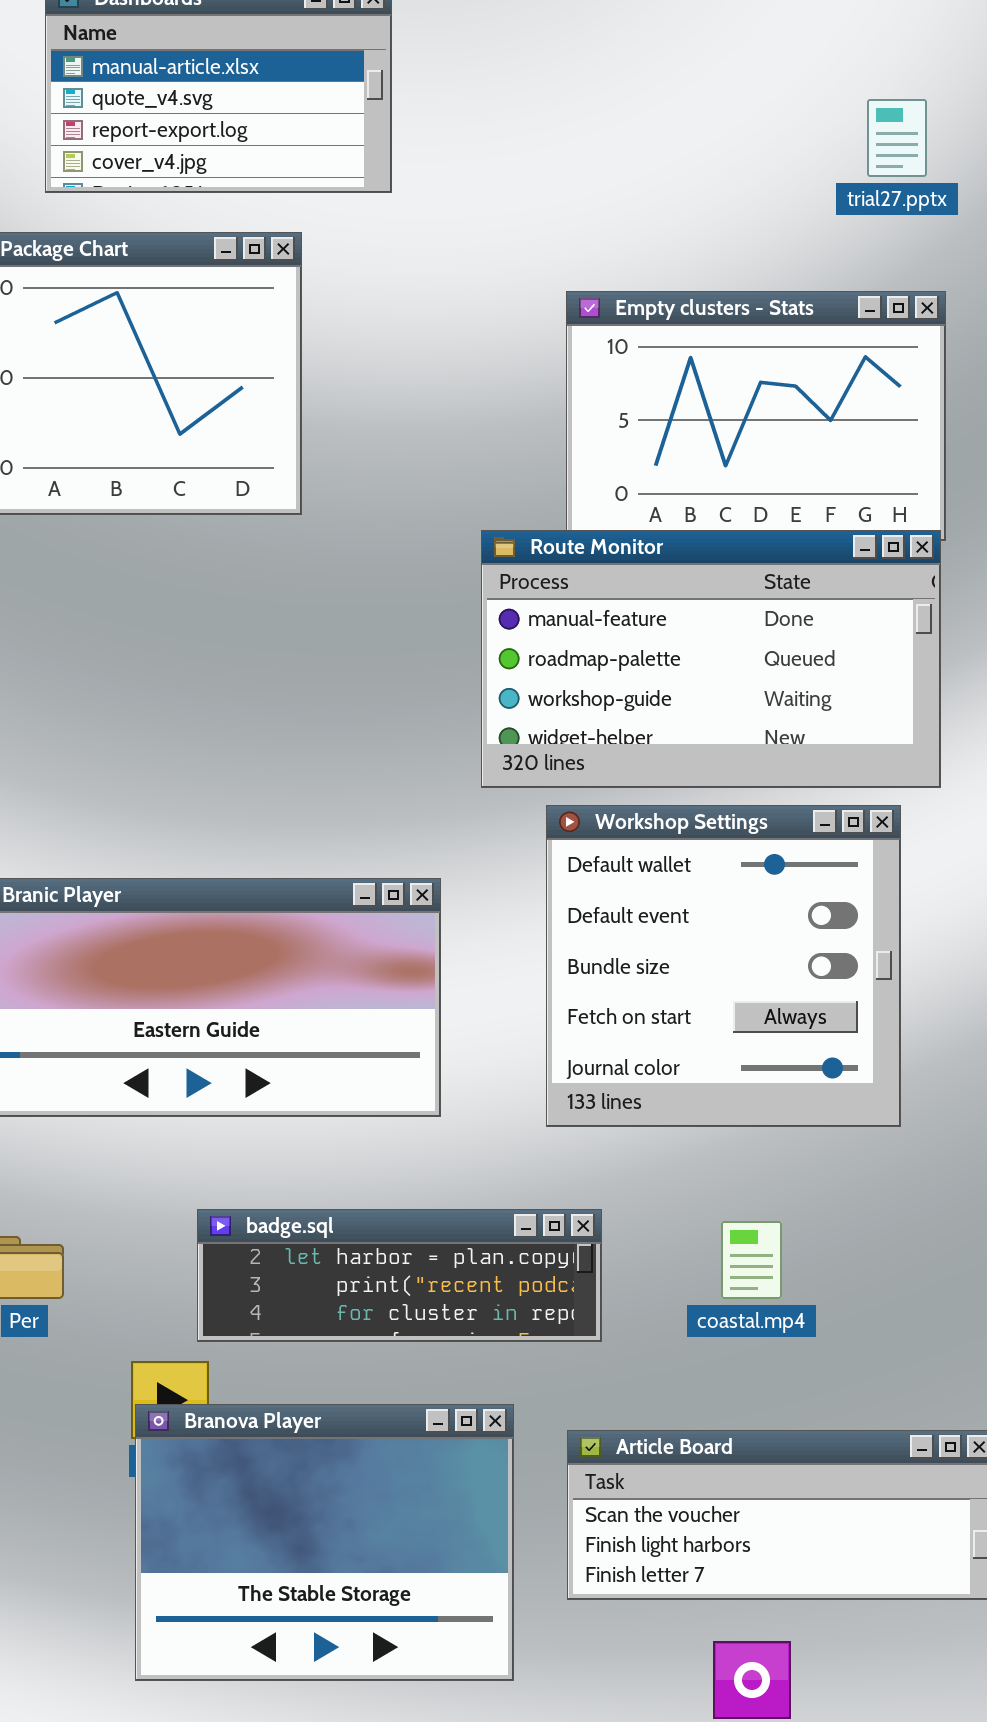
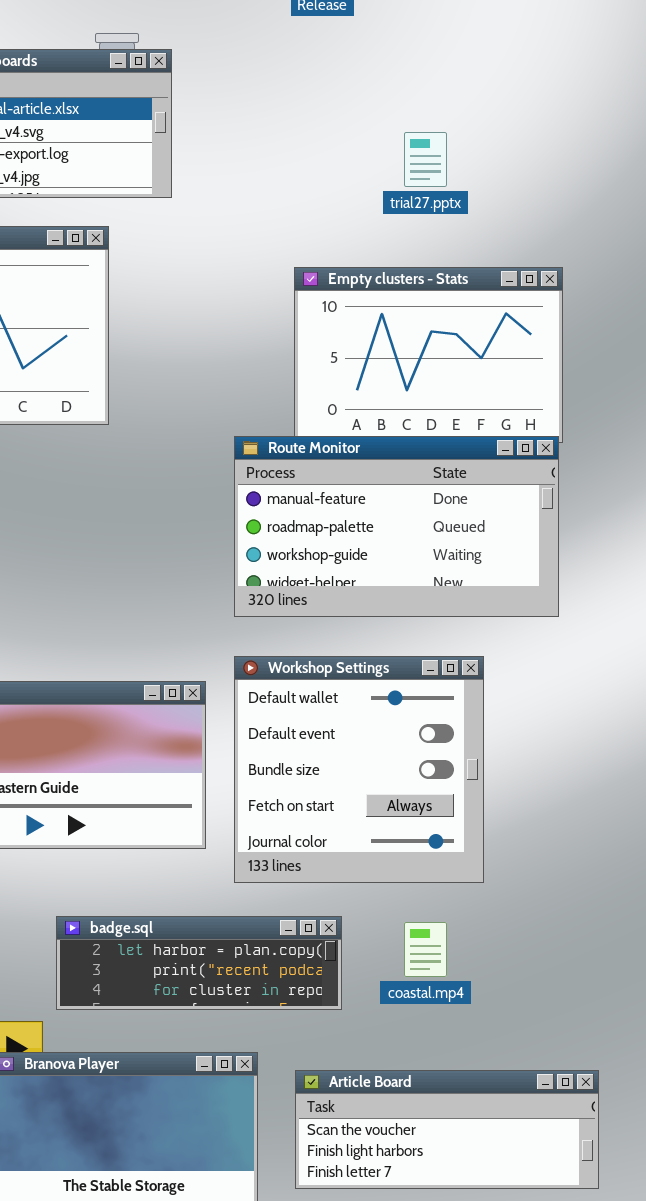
trial27.pptx: [867,99,927,177] -> [404,132,447,187], moved
Workshop Settings: [546,805,901,1127] -> [234,656,484,883], moved
badge.sql: [197,1209,602,1342] -> [56,916,342,1010], moved

